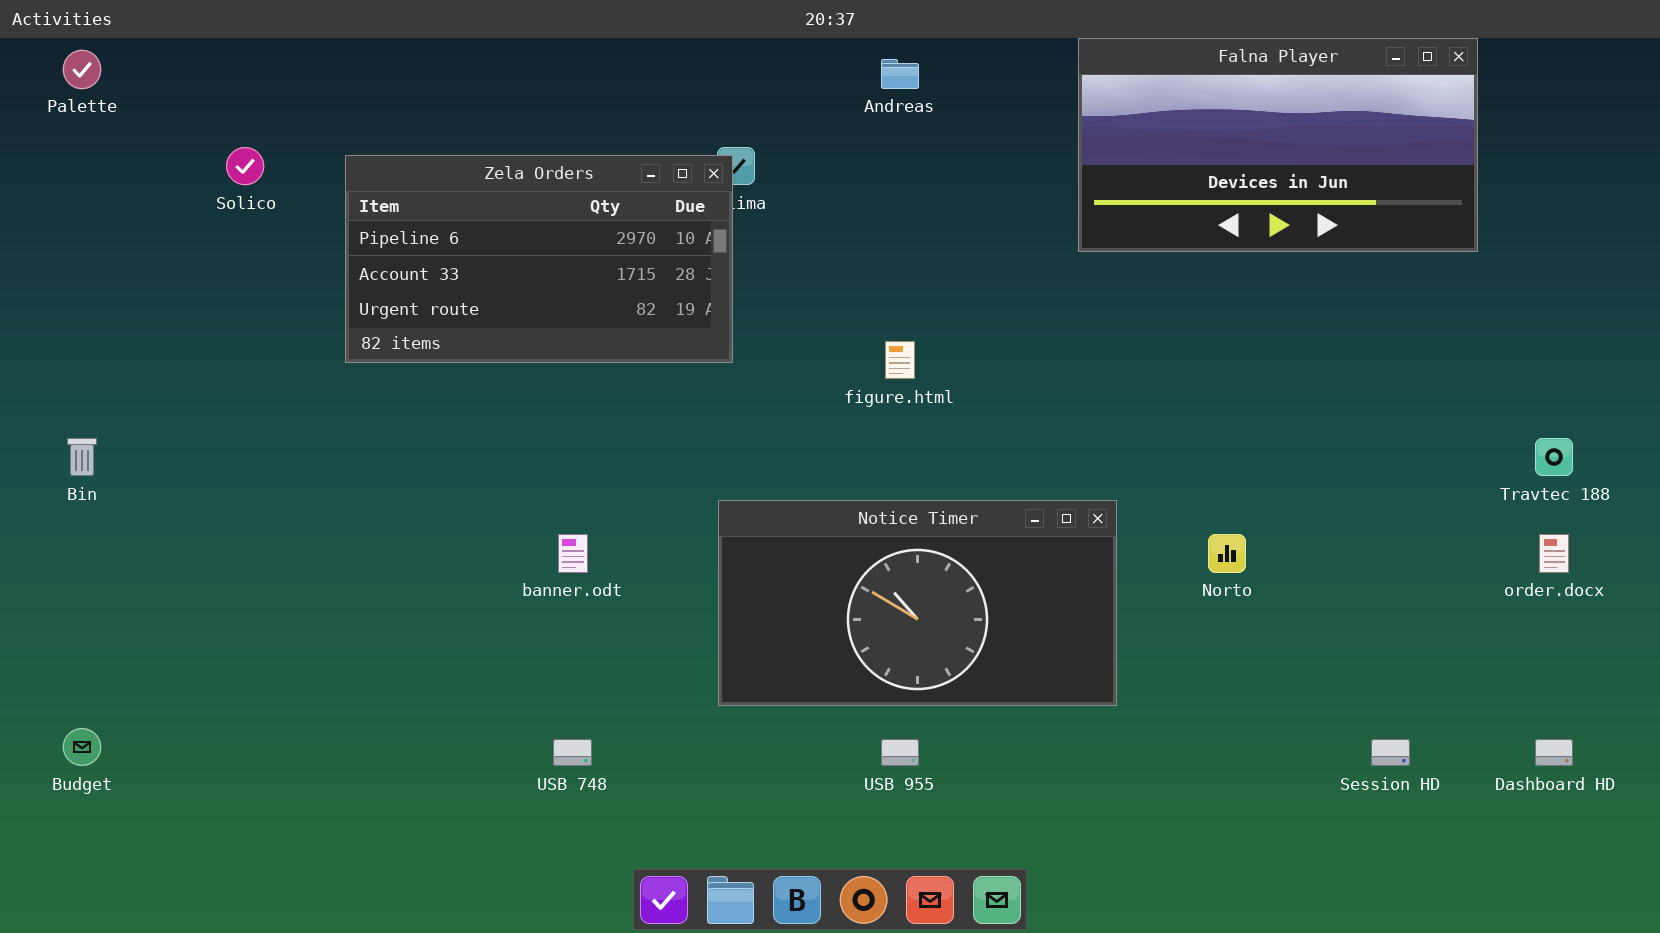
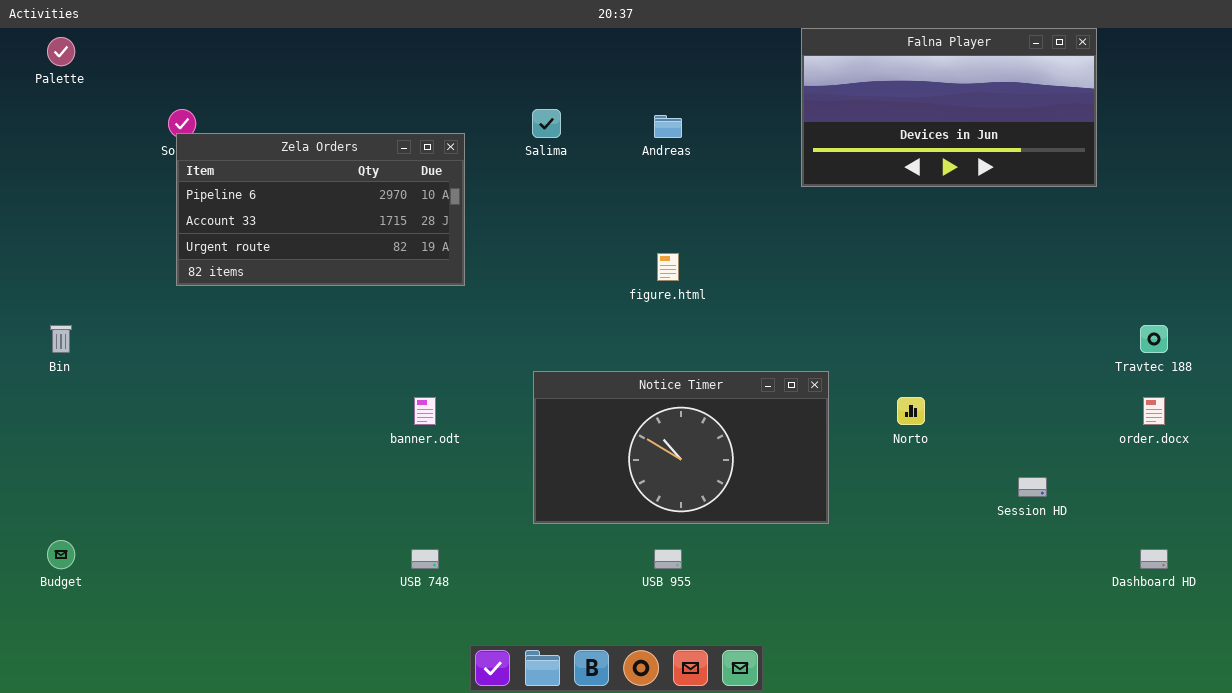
Andreas: [881,59,919,89] -> [654,115,682,138], moved
Zela Orders: [345,155,733,363] -> [176,133,465,286], moved
Session HD: [1371,739,1410,766] -> [1018,477,1047,497], moved

